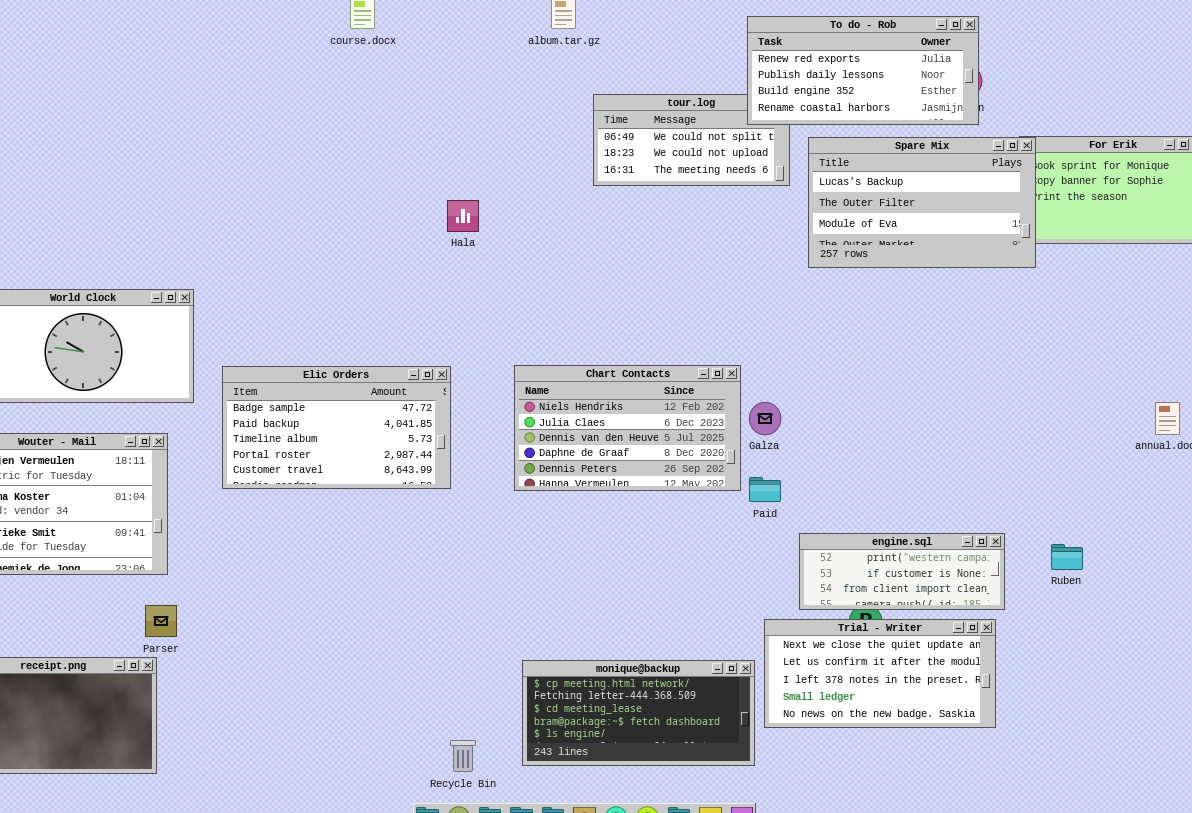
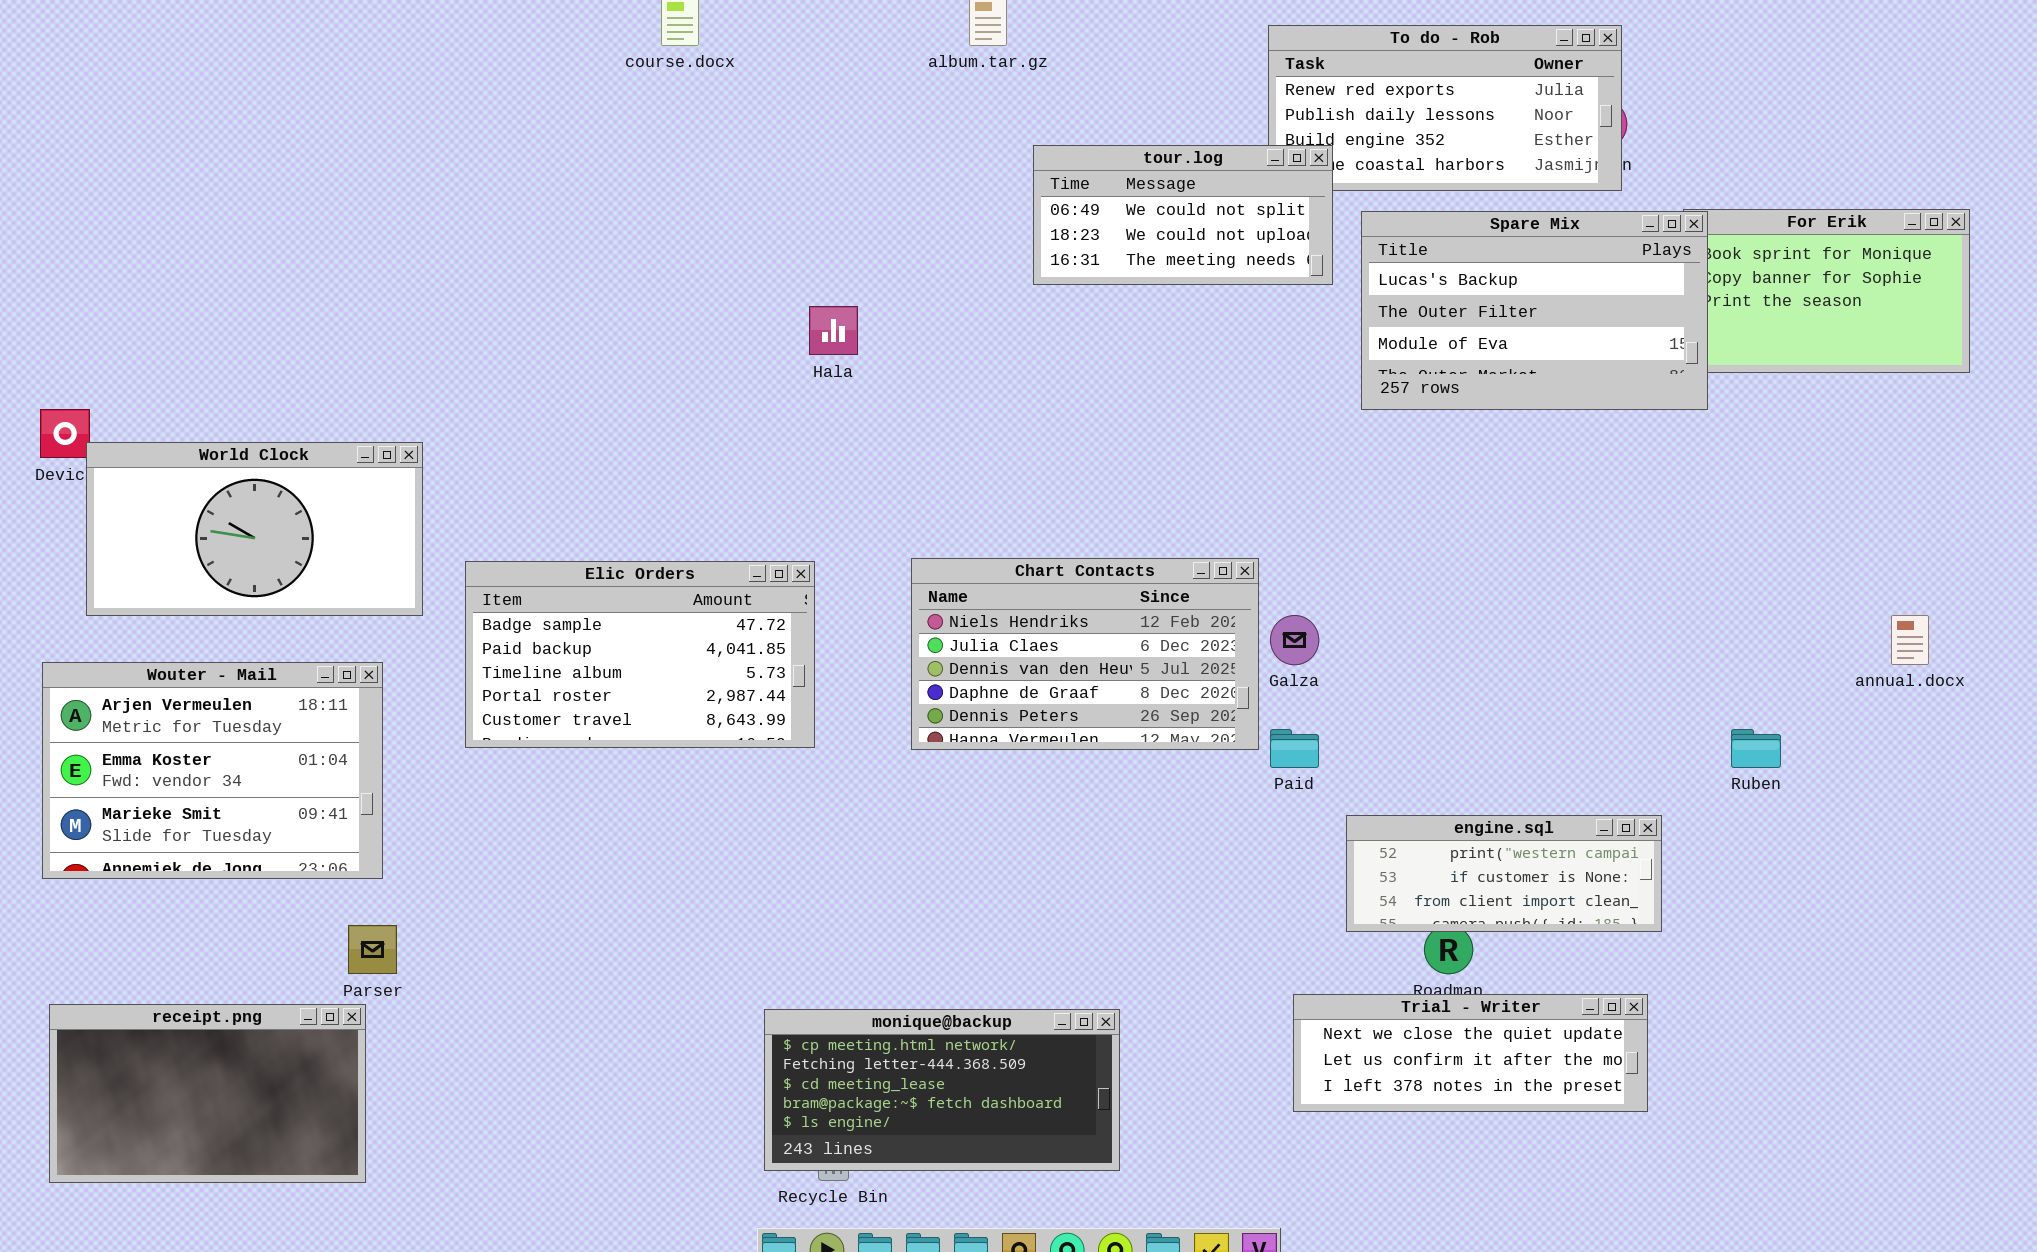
tour.log: [593,94,790,186] -> [1033,145,1333,285], raised
Ruben: [1051,544,1083,570] -> [1731,729,1781,768], moved
Trial - Writer: [764,619,996,728] -> [1293,994,1648,1112], resized
monique@backup: [522,660,755,766] -> [764,1009,1120,1171], moved

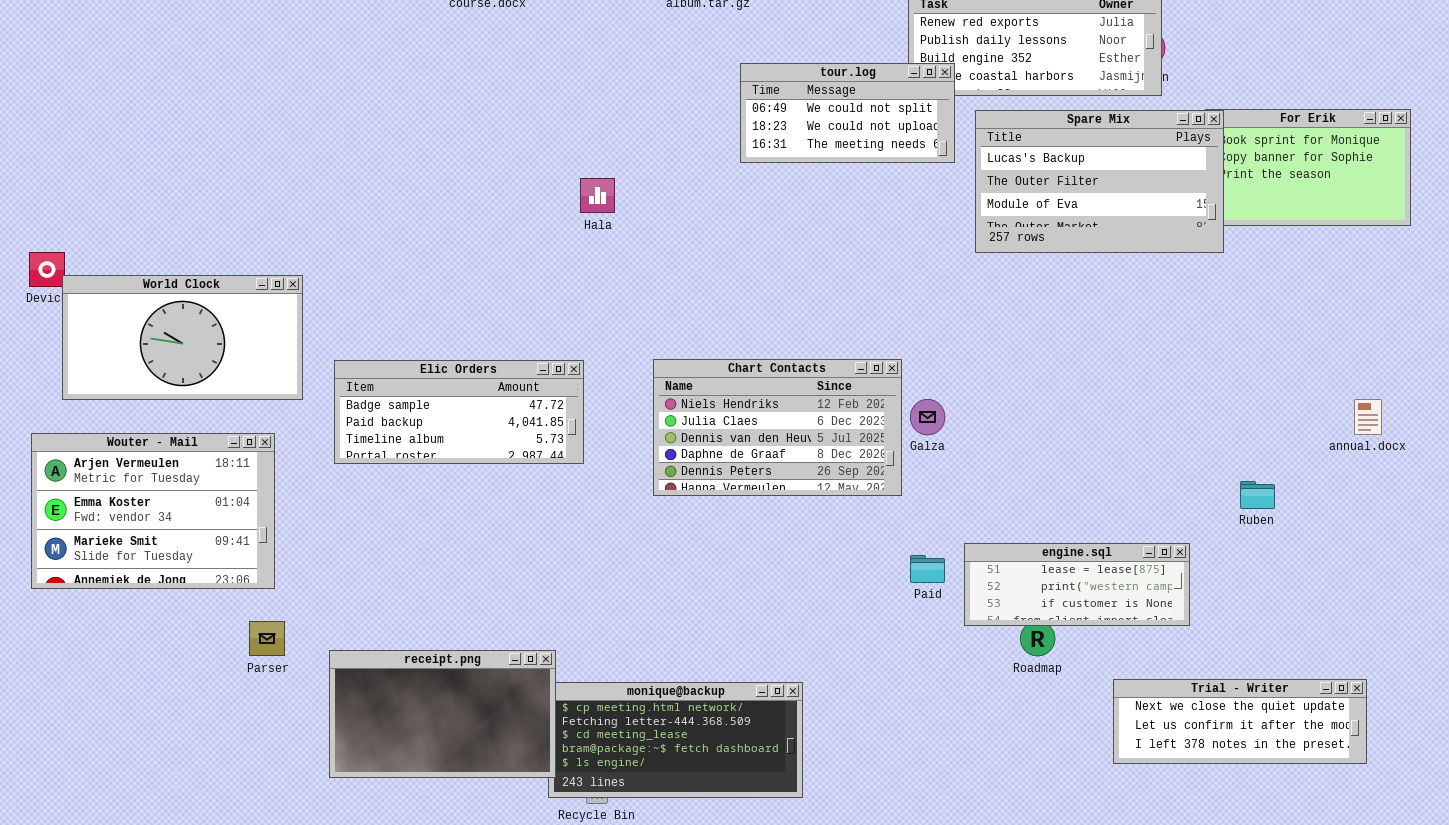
Elic Orders: [465,561,815,748] -> [334,360,584,464], resized
Paid: [1270,729,1319,768] -> [910,555,945,583], moved
engine.sql: [1346,815,1662,932] -> [964,543,1190,626], scrolled up 1 row
Trial - Writer: [1293,994,1648,1112] -> [1113,679,1367,764], moved
receipt.png: [49,1004,366,1183] -> [329,650,556,778], moved

